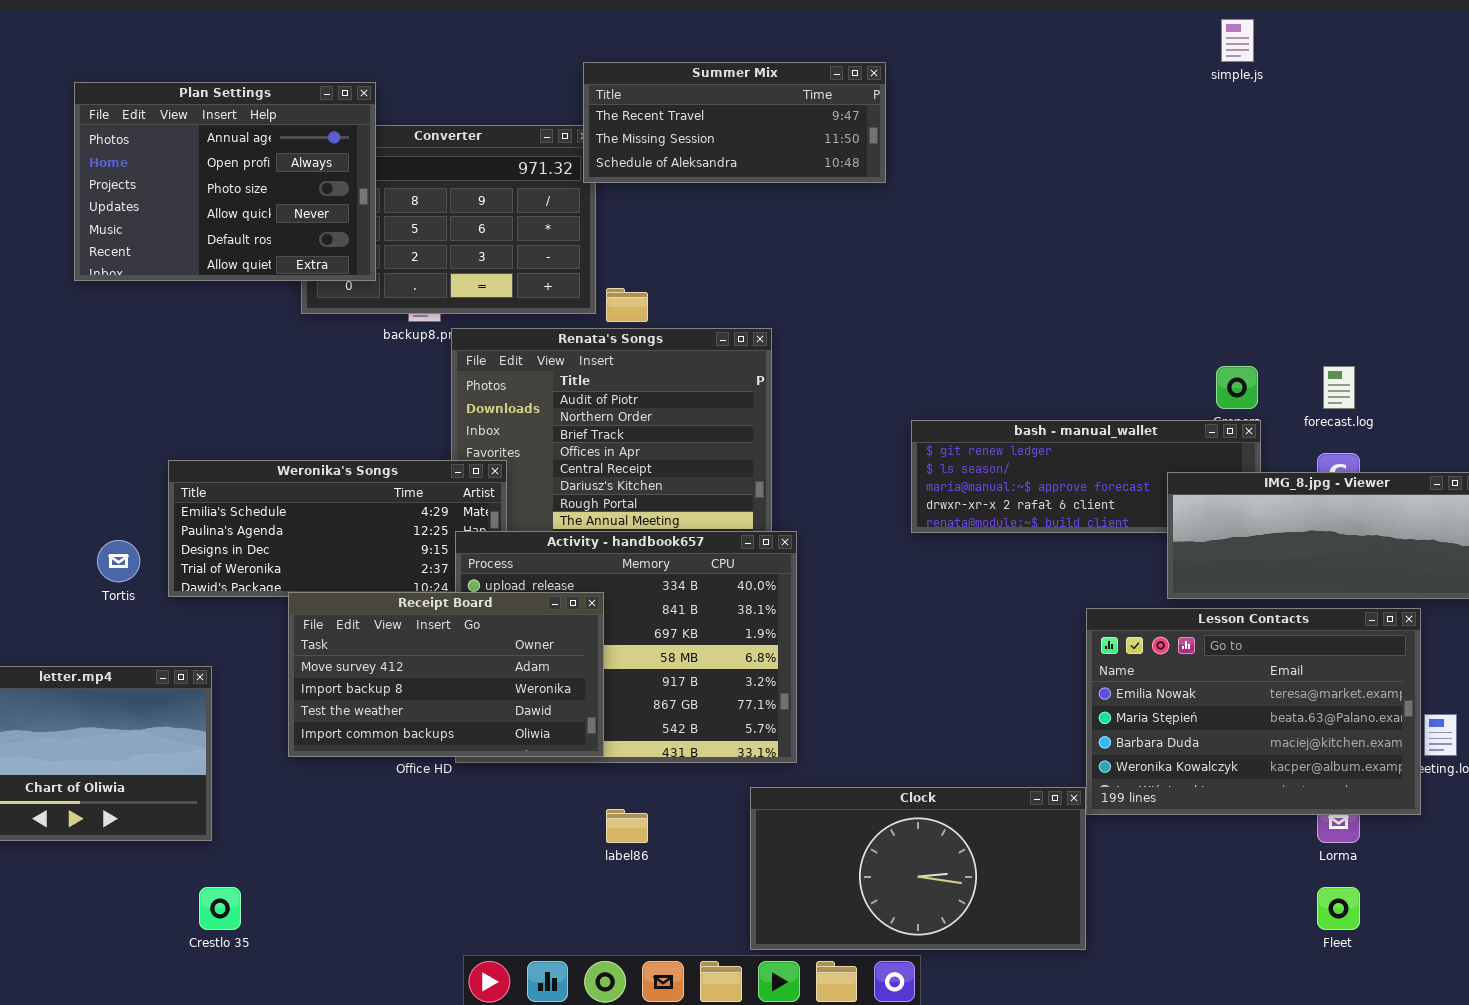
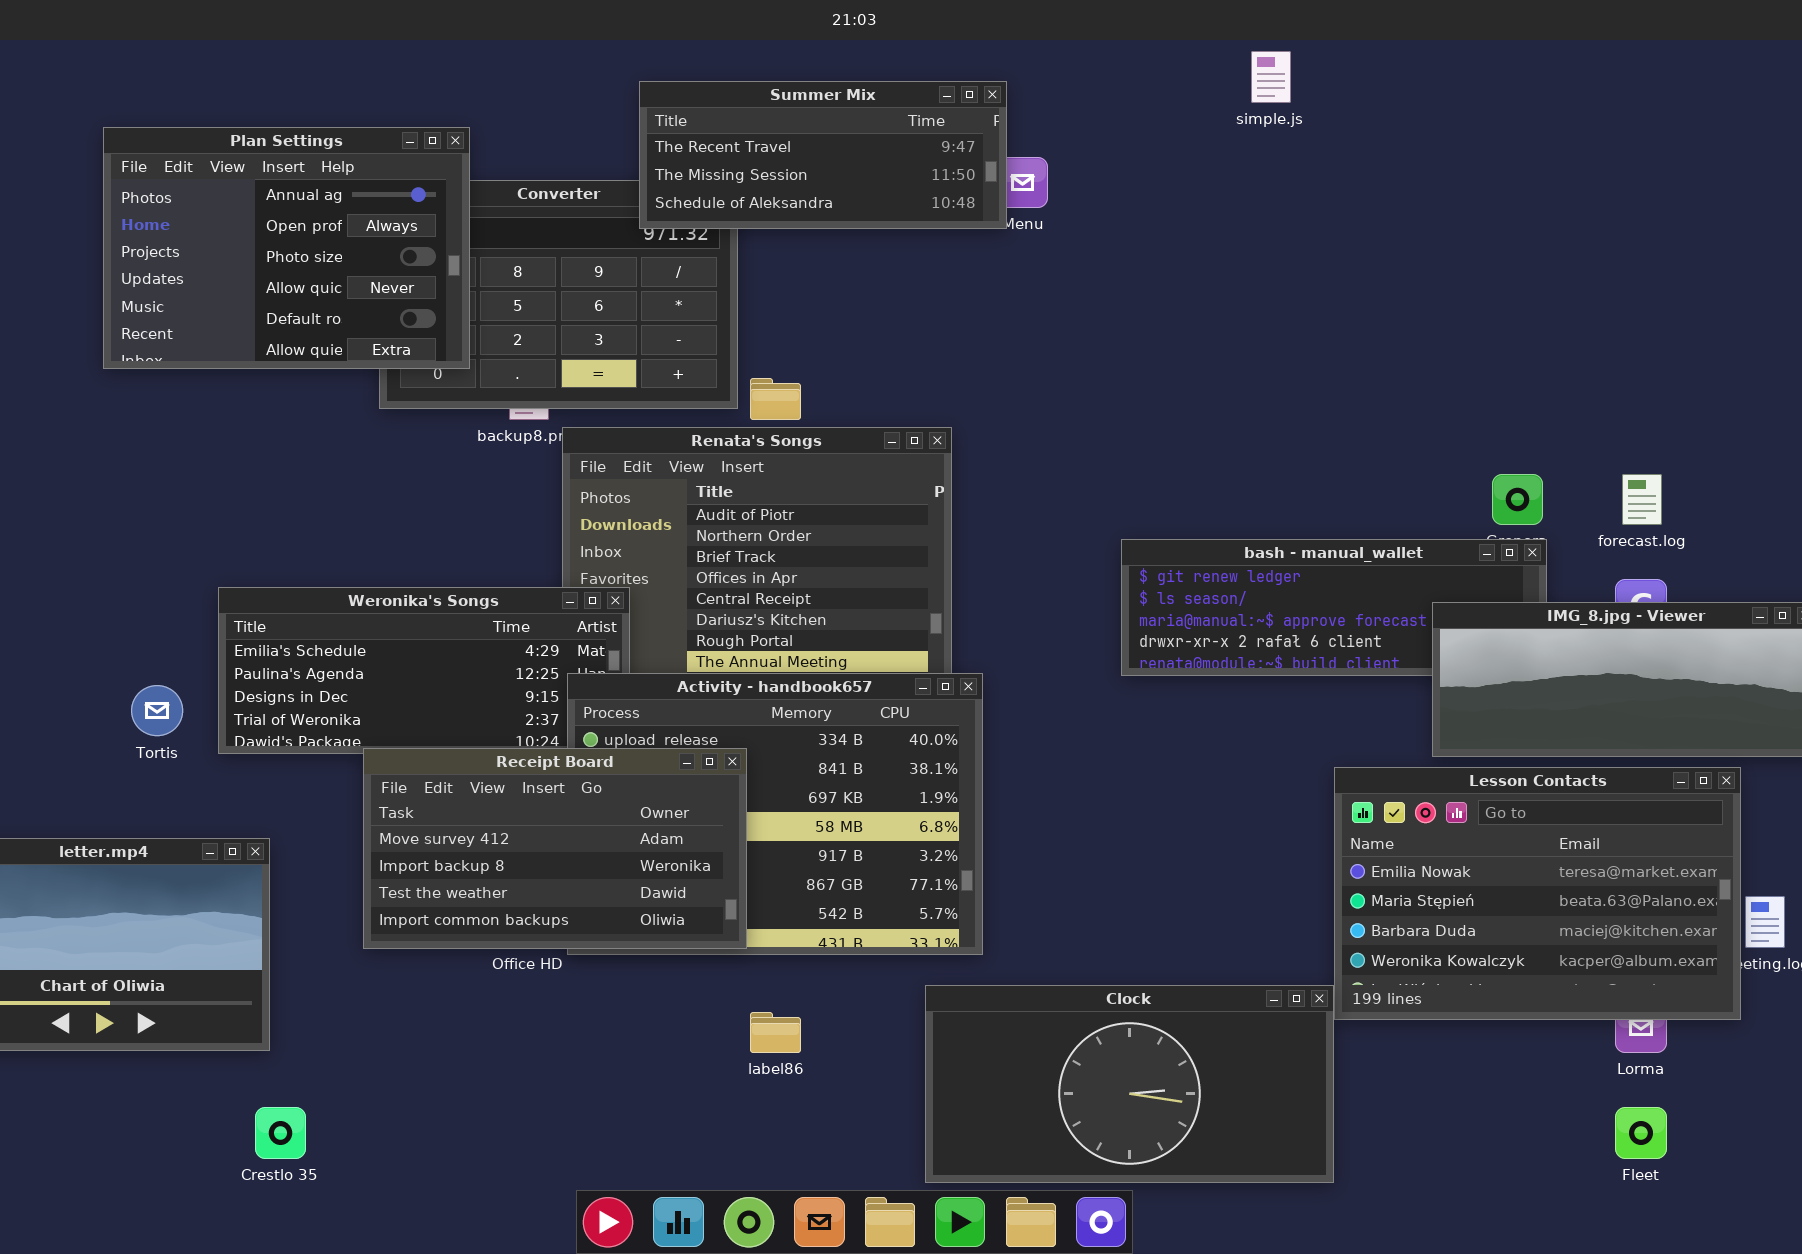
simple.js: [1221,19,1254,62] -> [1251,51,1291,103], moved
Summer Mix: [583,62,886,183] -> [639,81,1007,229], moved

